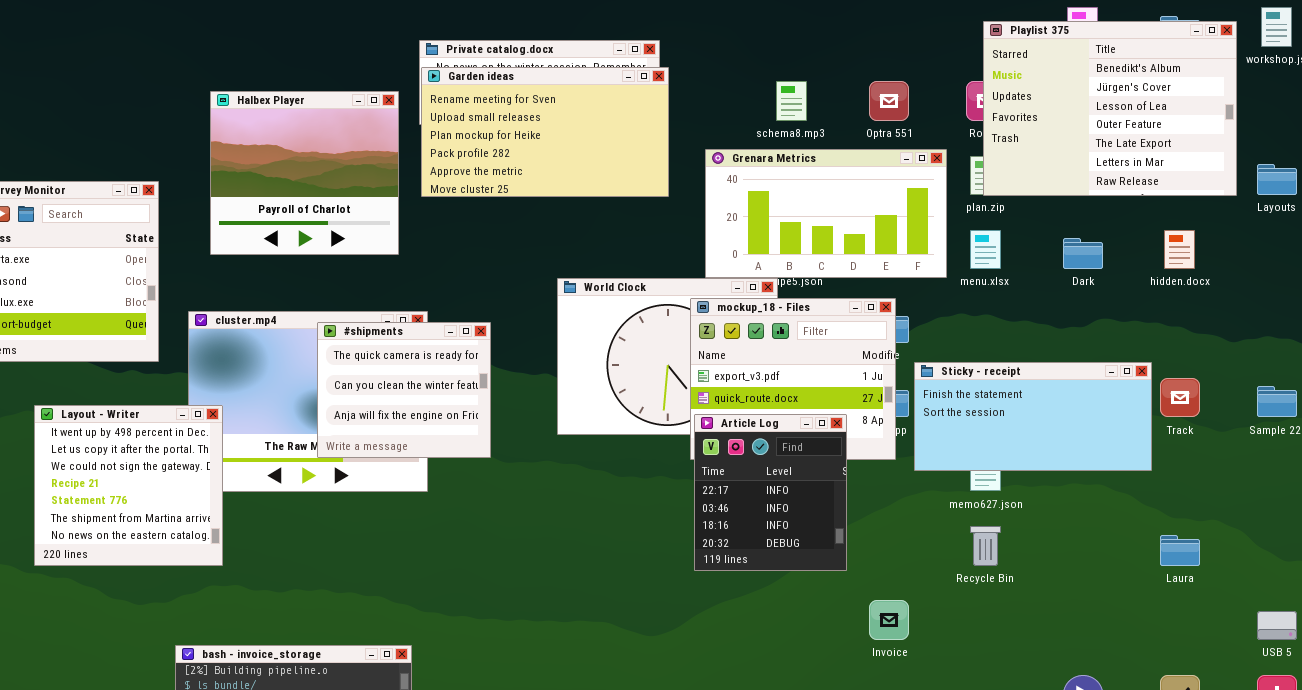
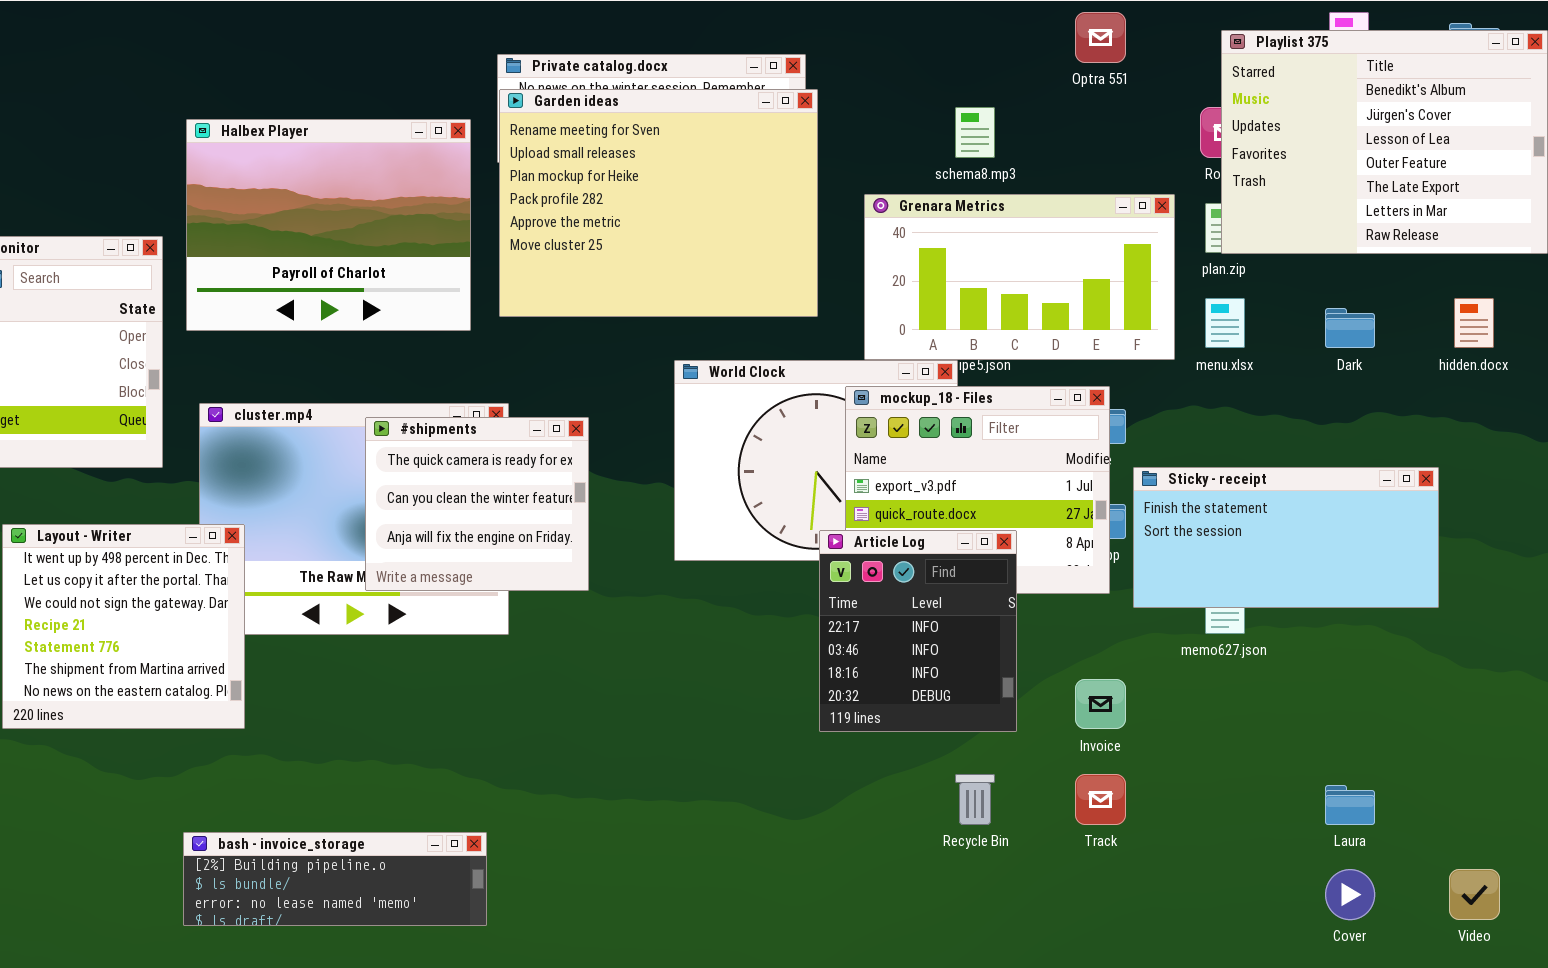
Garden ideas: [421,67,669,197] -> [499,89,818,317], resized
Optra 551: [869,81,909,121] -> [1075,12,1126,63], moved
Halbex Player: [210,91,399,255] -> [186,119,471,331], resized
Track: [1160,378,1200,417] -> [1075,774,1126,825], moved
Article Log: [694,414,847,571] -> [819,530,1017,732], moved
Recycle Bin: [970,526,1001,566] -> [955,774,995,825], moved
Laura: [1160,535,1200,566] -> [1325,785,1375,825], moved
Invoice: [869,600,909,640] -> [1075,679,1126,729], moved

